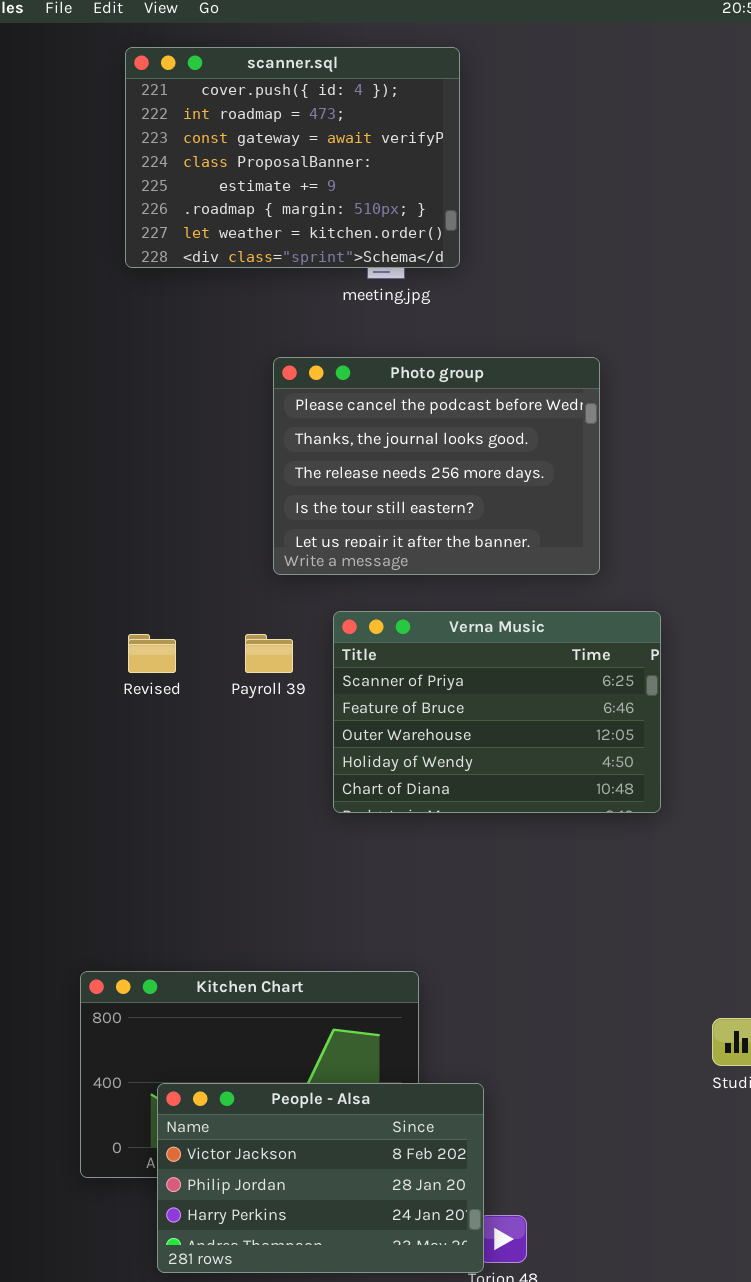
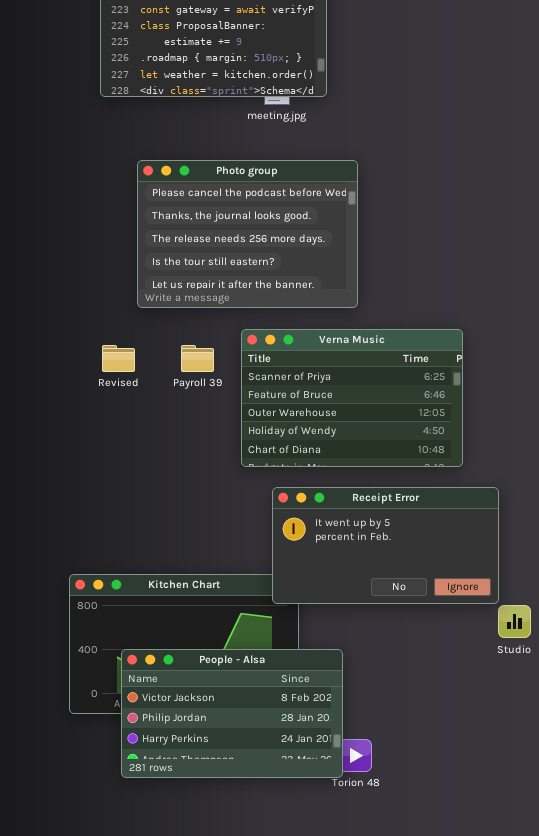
Photo group: [273,357,600,575] -> [137,160,358,308], moved
Receipt Error: none -> [272,487,499,604], opened

